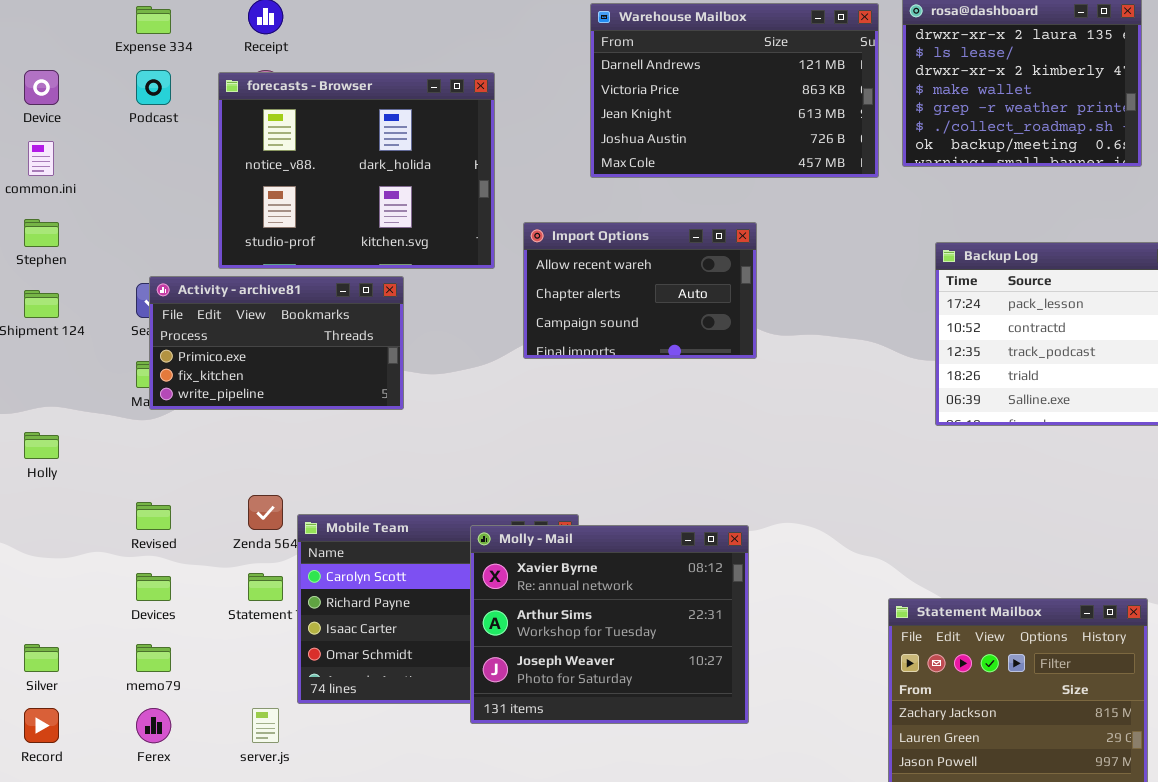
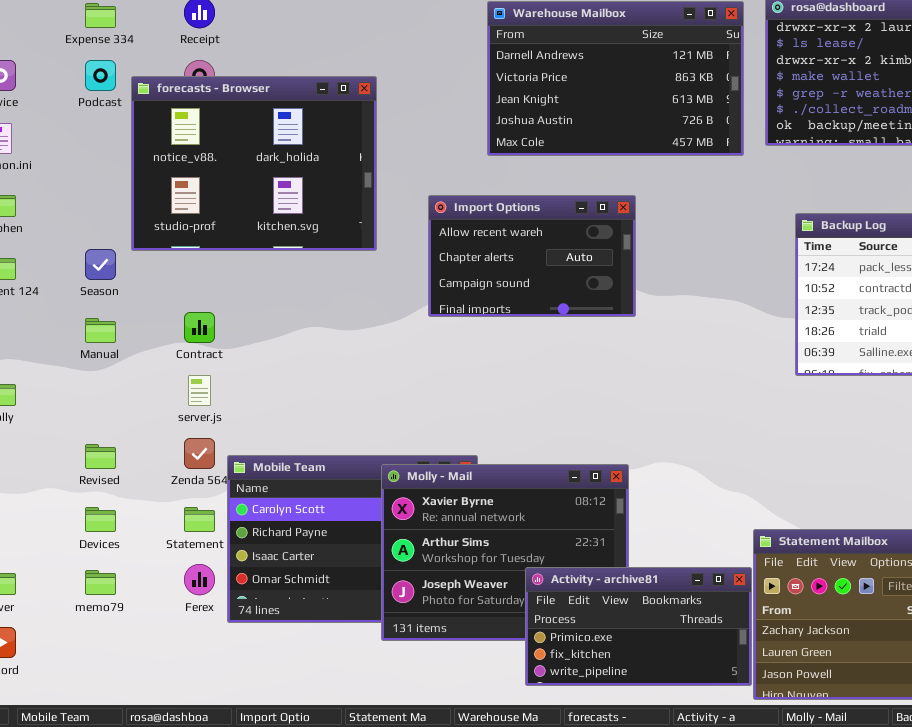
forecasts - Browser: [218,72,495,269] -> [131,76,377,251], moved
Activity - archive81: [149,276,404,410] -> [525,567,752,686], moved
Ferex: [136,708,171,743] -> [184,564,215,595], moved
server.js: [252,708,279,743] -> [188,375,211,406], moved

